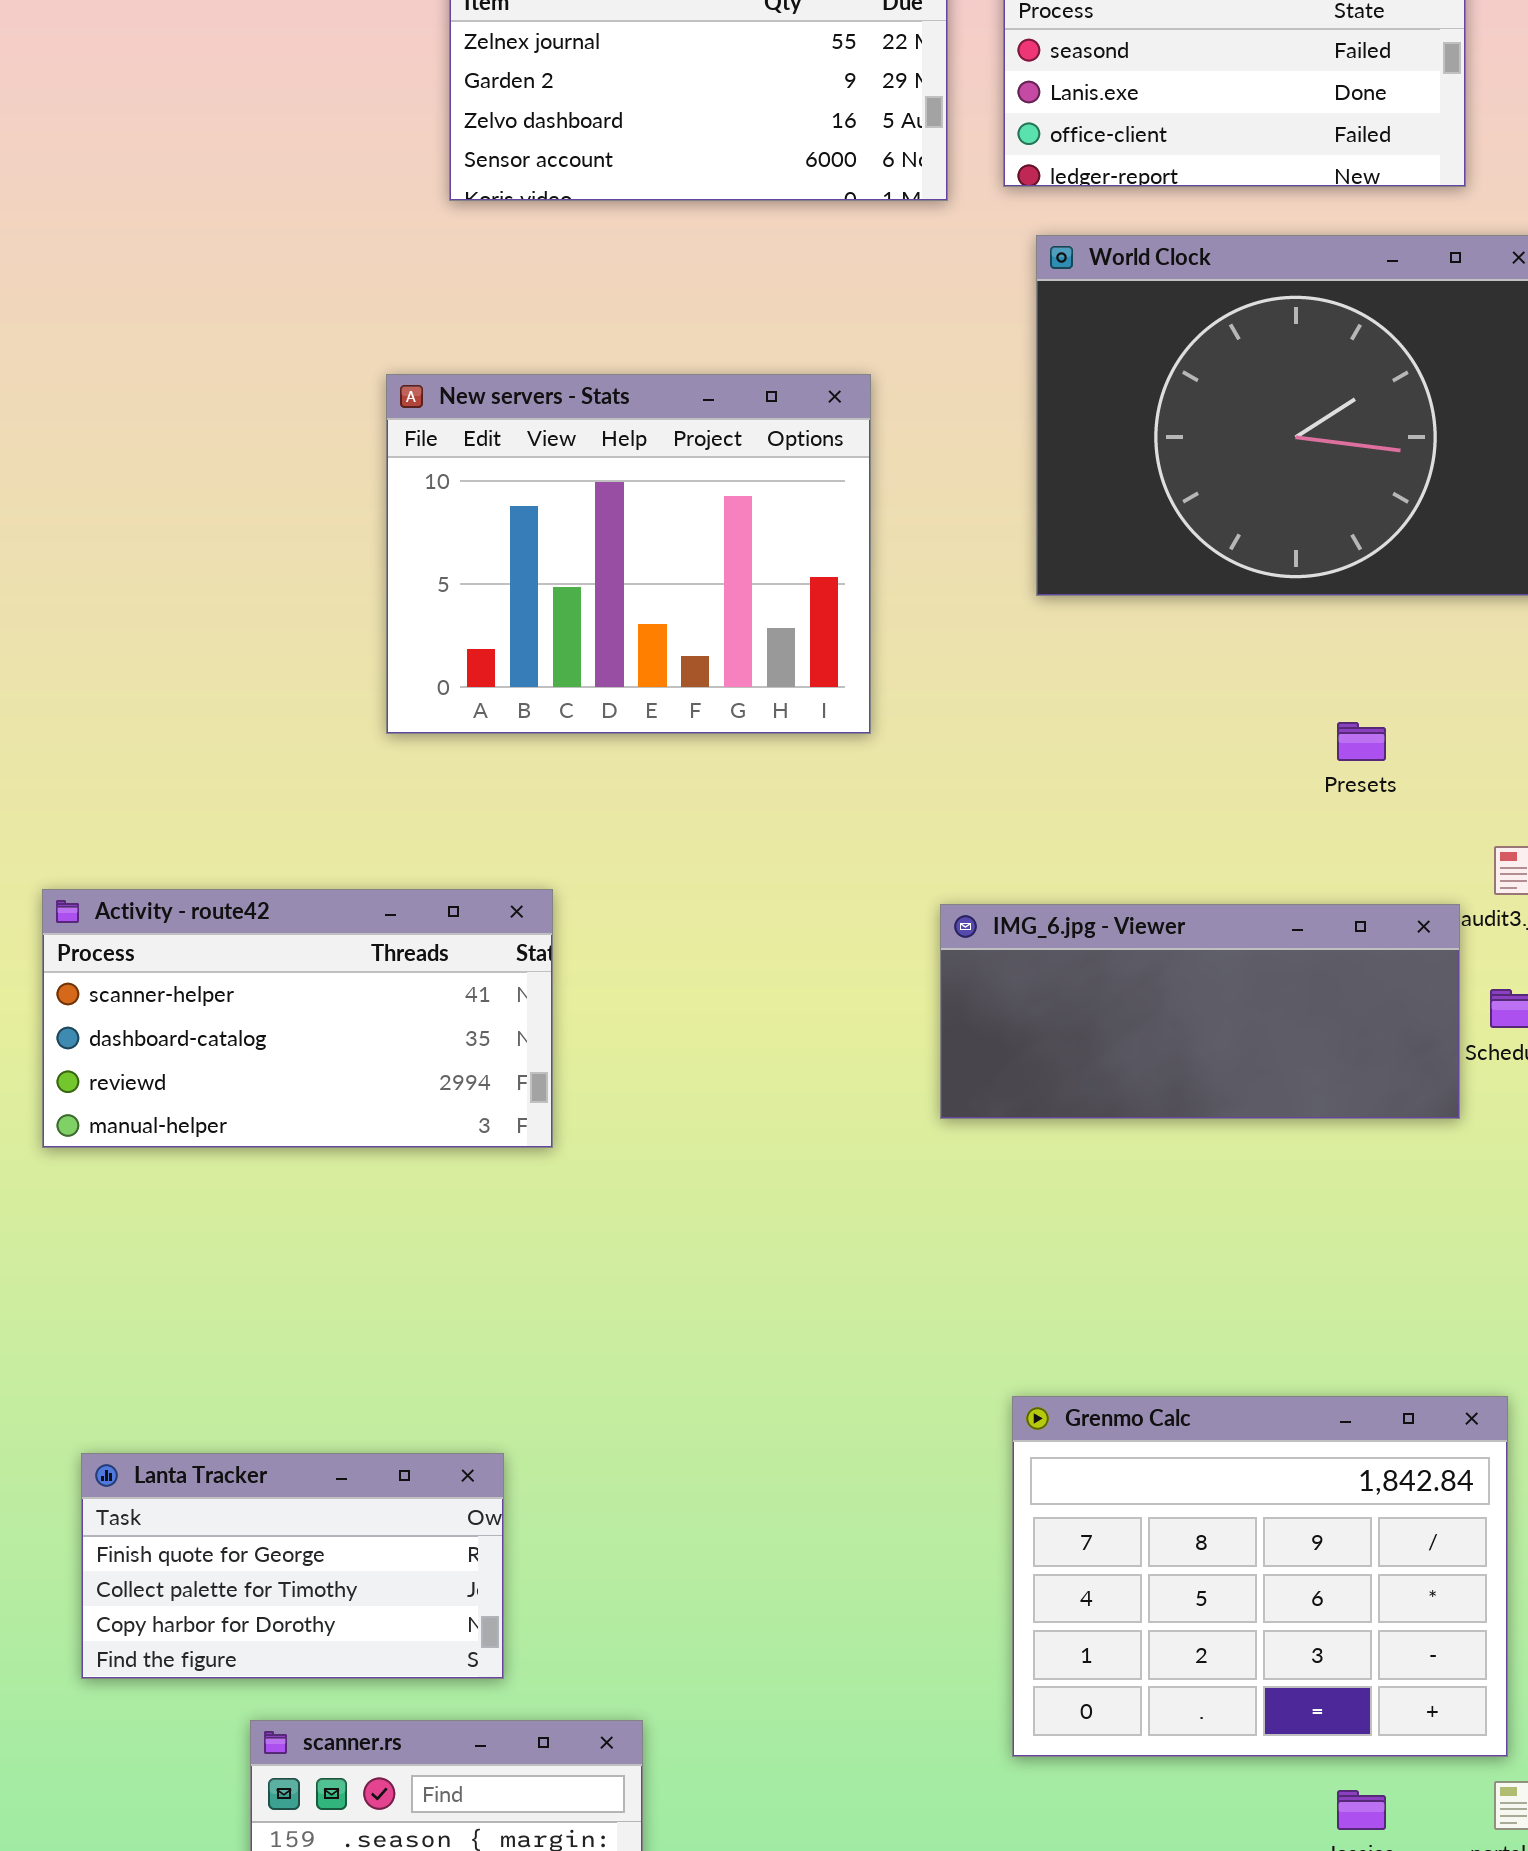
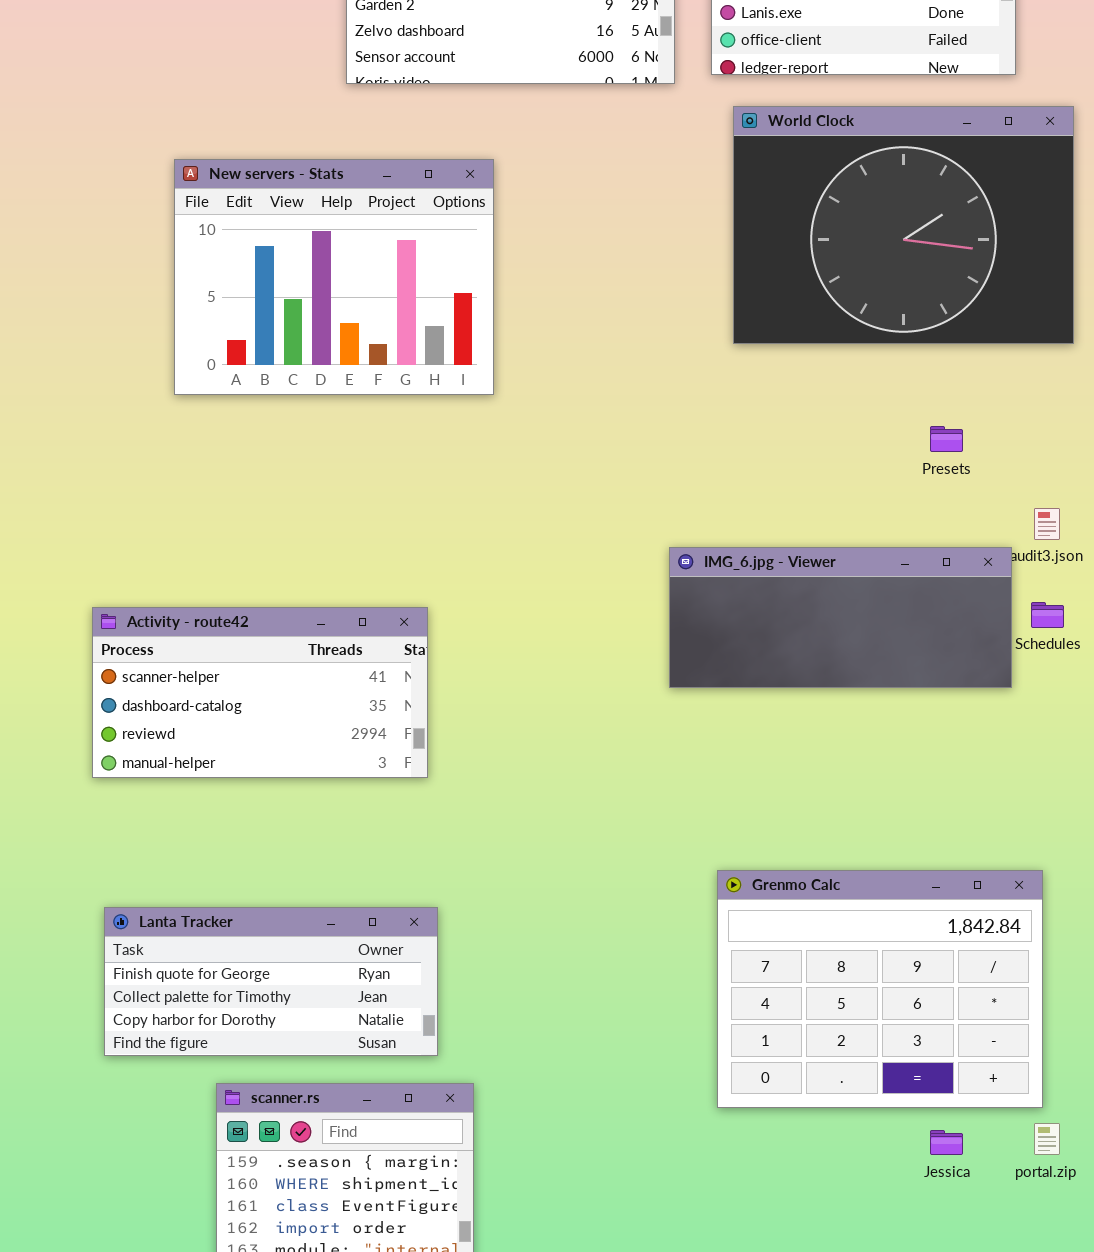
New servers - Stats: [386,374,871,734] -> [174,159,494,395], moved
Activity - route42: [42,889,553,1148] -> [92,607,428,778], moved
Lanta Tracker: [81,1453,504,1679] -> [104,907,438,1056], resized

